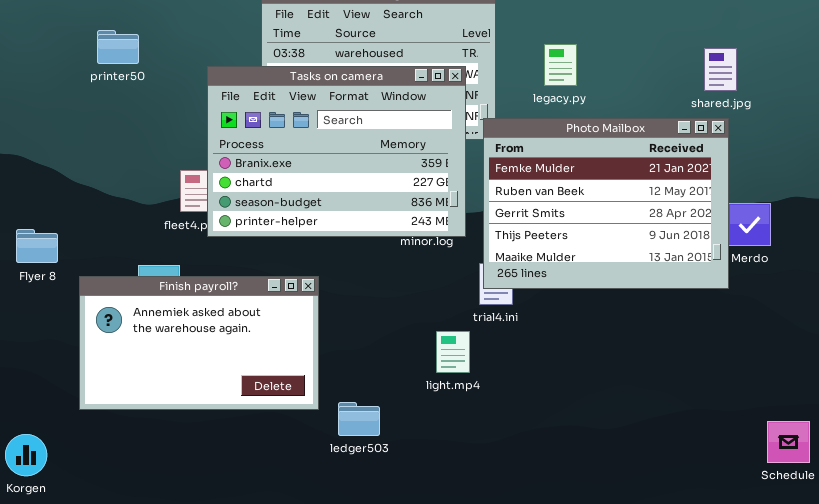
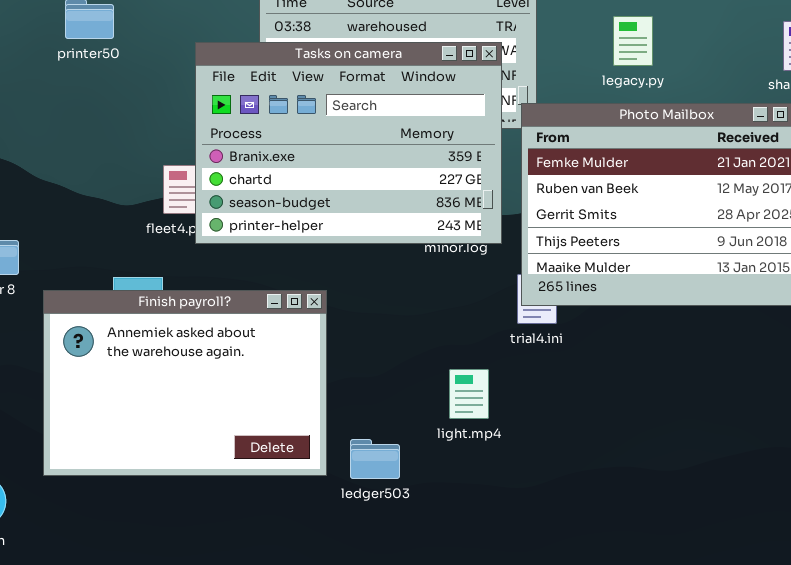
legacy.py: [544,44,577,86] -> [613,16,653,66], moved
Finish payroll?: [79,276,319,410] -> [43,290,327,476], resized
light.mp4: [436,331,470,373] -> [449,369,489,419], moved

